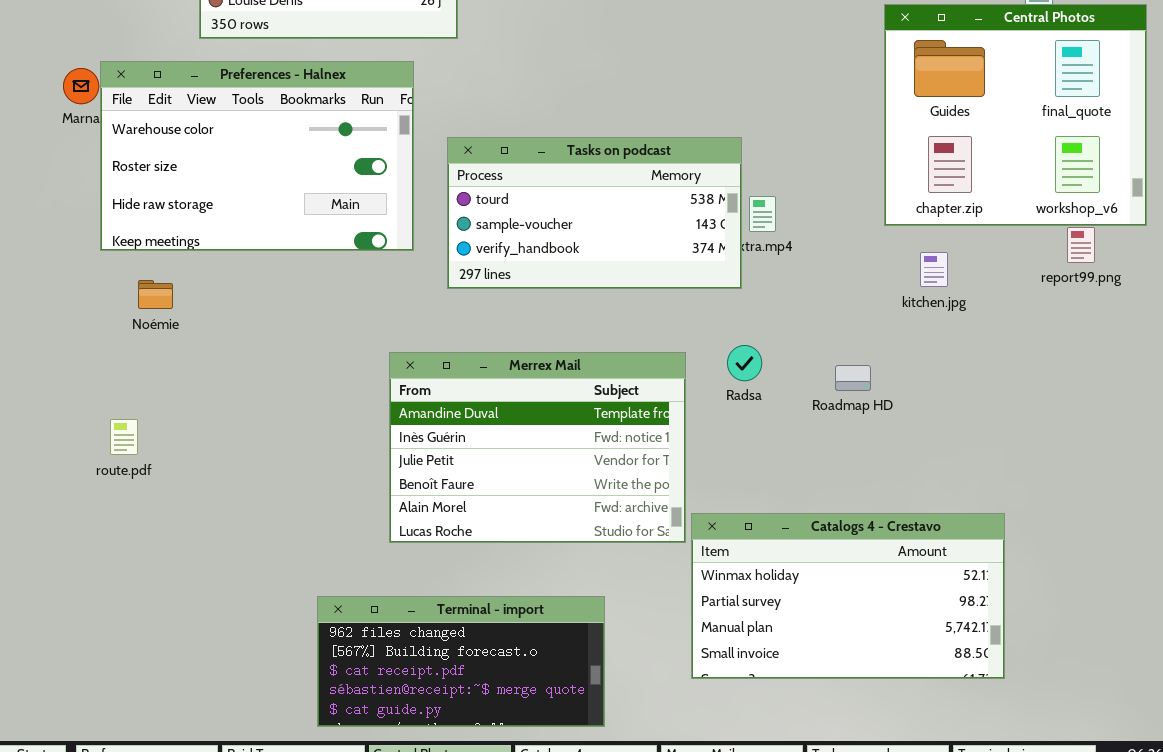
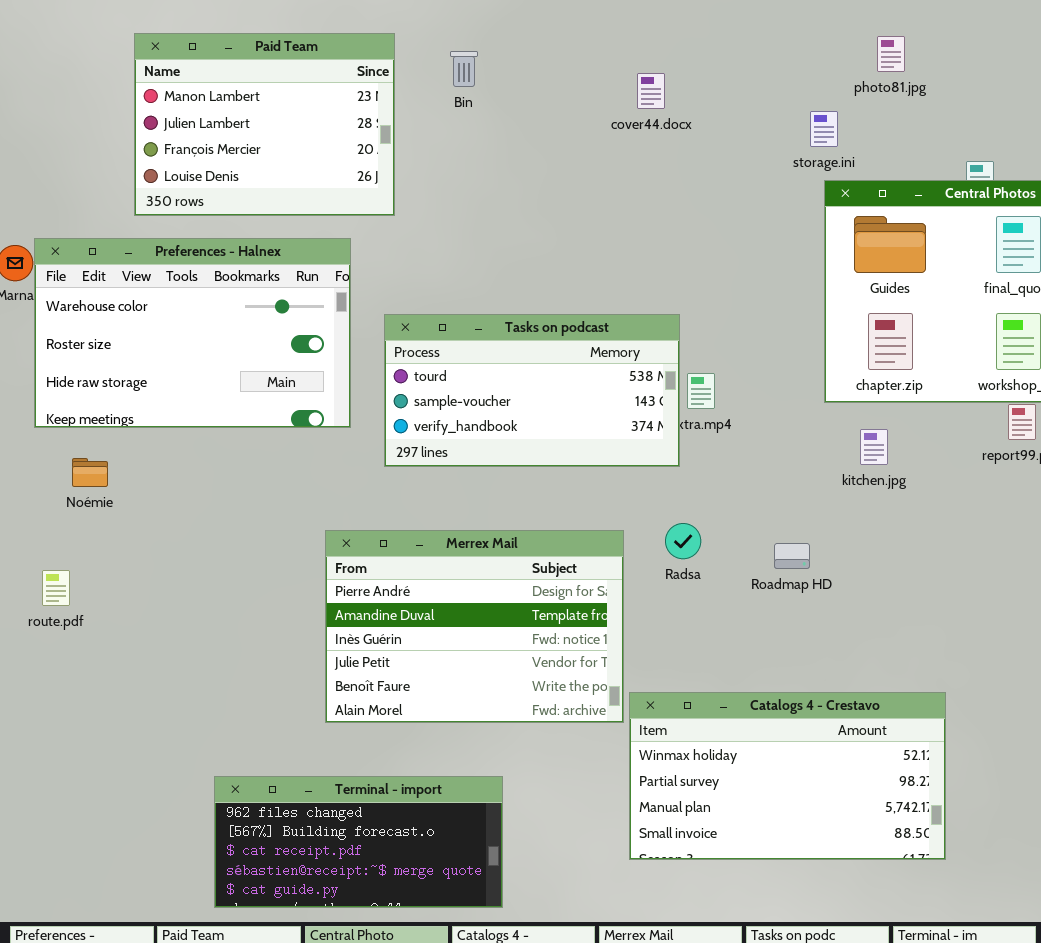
Merrex Mail: [389,352,686,543] -> [325,530,624,723], scrolled up 1 row
route.pdf: [110,419,138,455] -> [42,570,70,606], moved
Terminal - import: [317,596,605,727] -> [214,776,503,908], moved

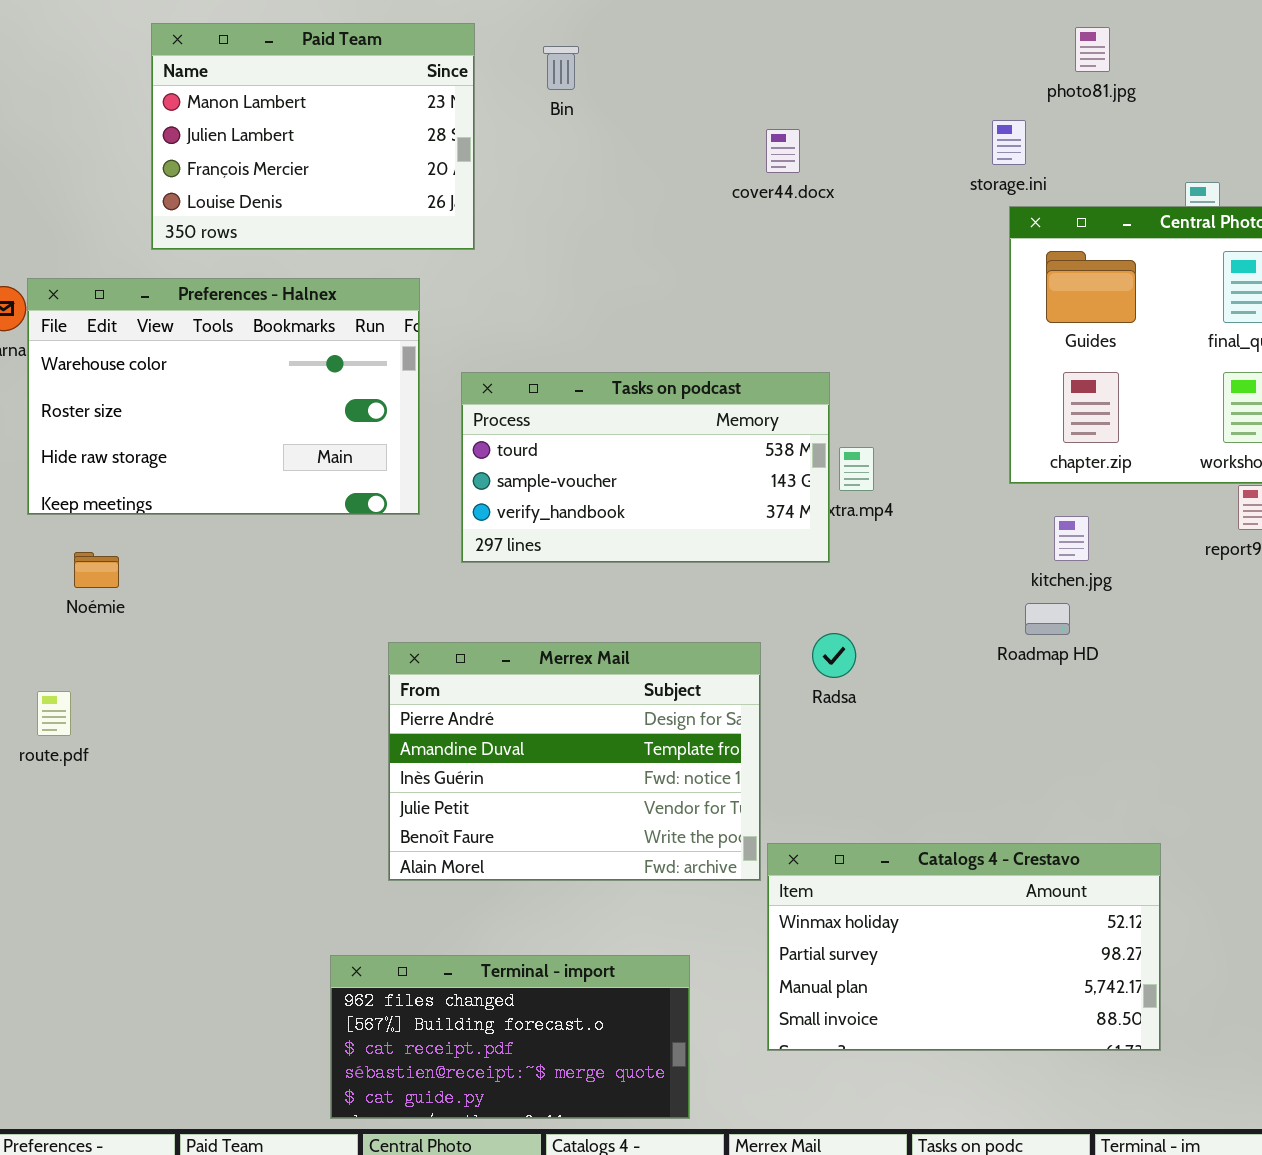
cover44.docx: [637,73,665,109] -> [766,129,800,173], moved
Roadmap HD: [774,543,810,569] -> [1025,603,1070,635], moved
Terminal - import: [214,776,503,908] -> [330,955,690,1119], moved

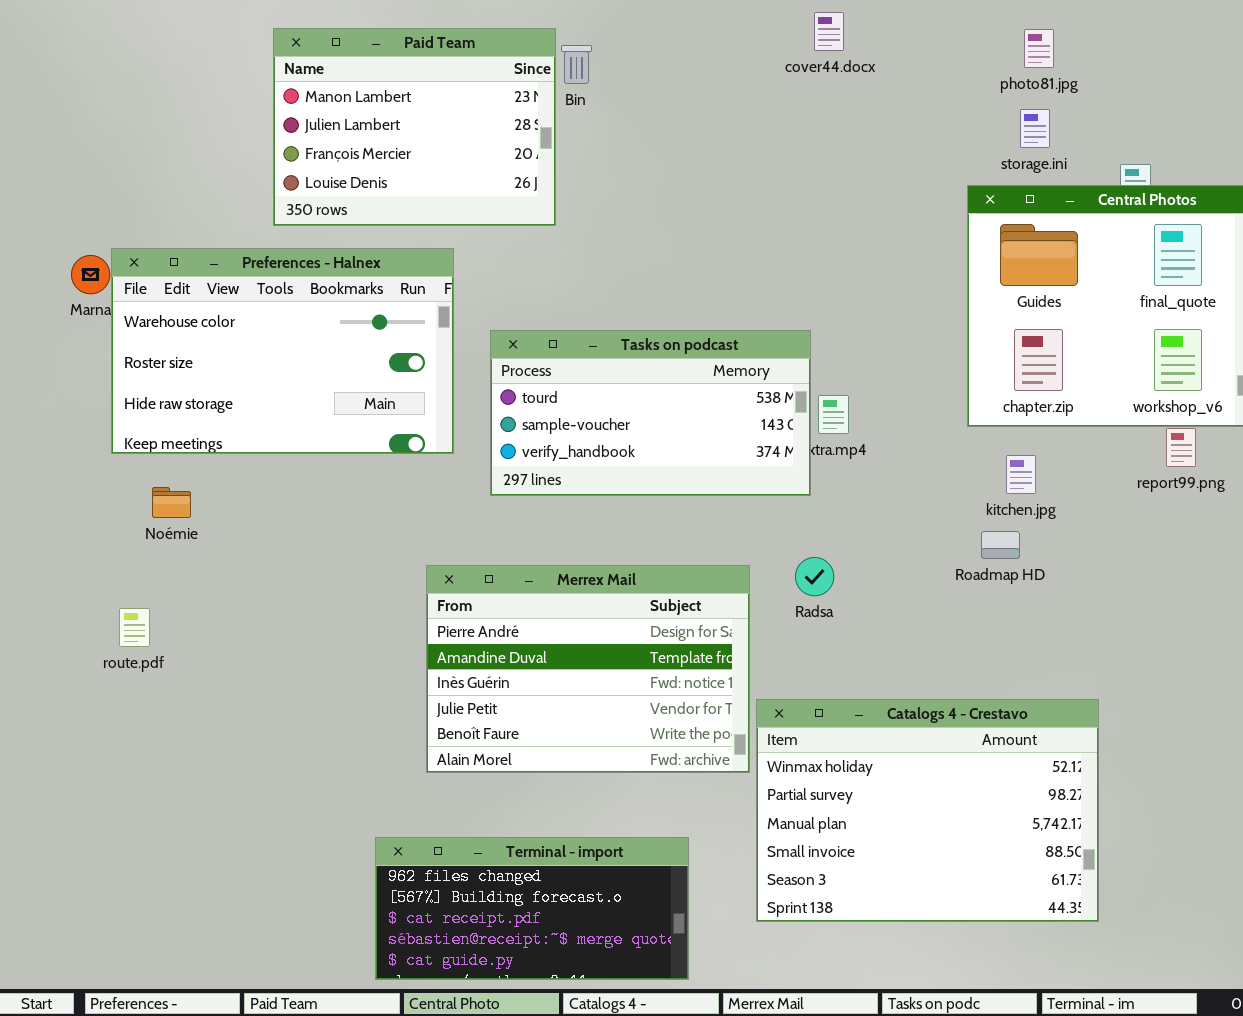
Paid Team: [151,23,475,250] -> [273,28,556,226], moved
storage.ini: [992,120,1026,165] -> [1020,109,1050,148], moved
cover44.docx: [766,129,800,173] -> [814,12,844,51], moved
Catalogs 4 - Crestavo: [767,843,1161,1051] -> [756,699,1099,922], resized

